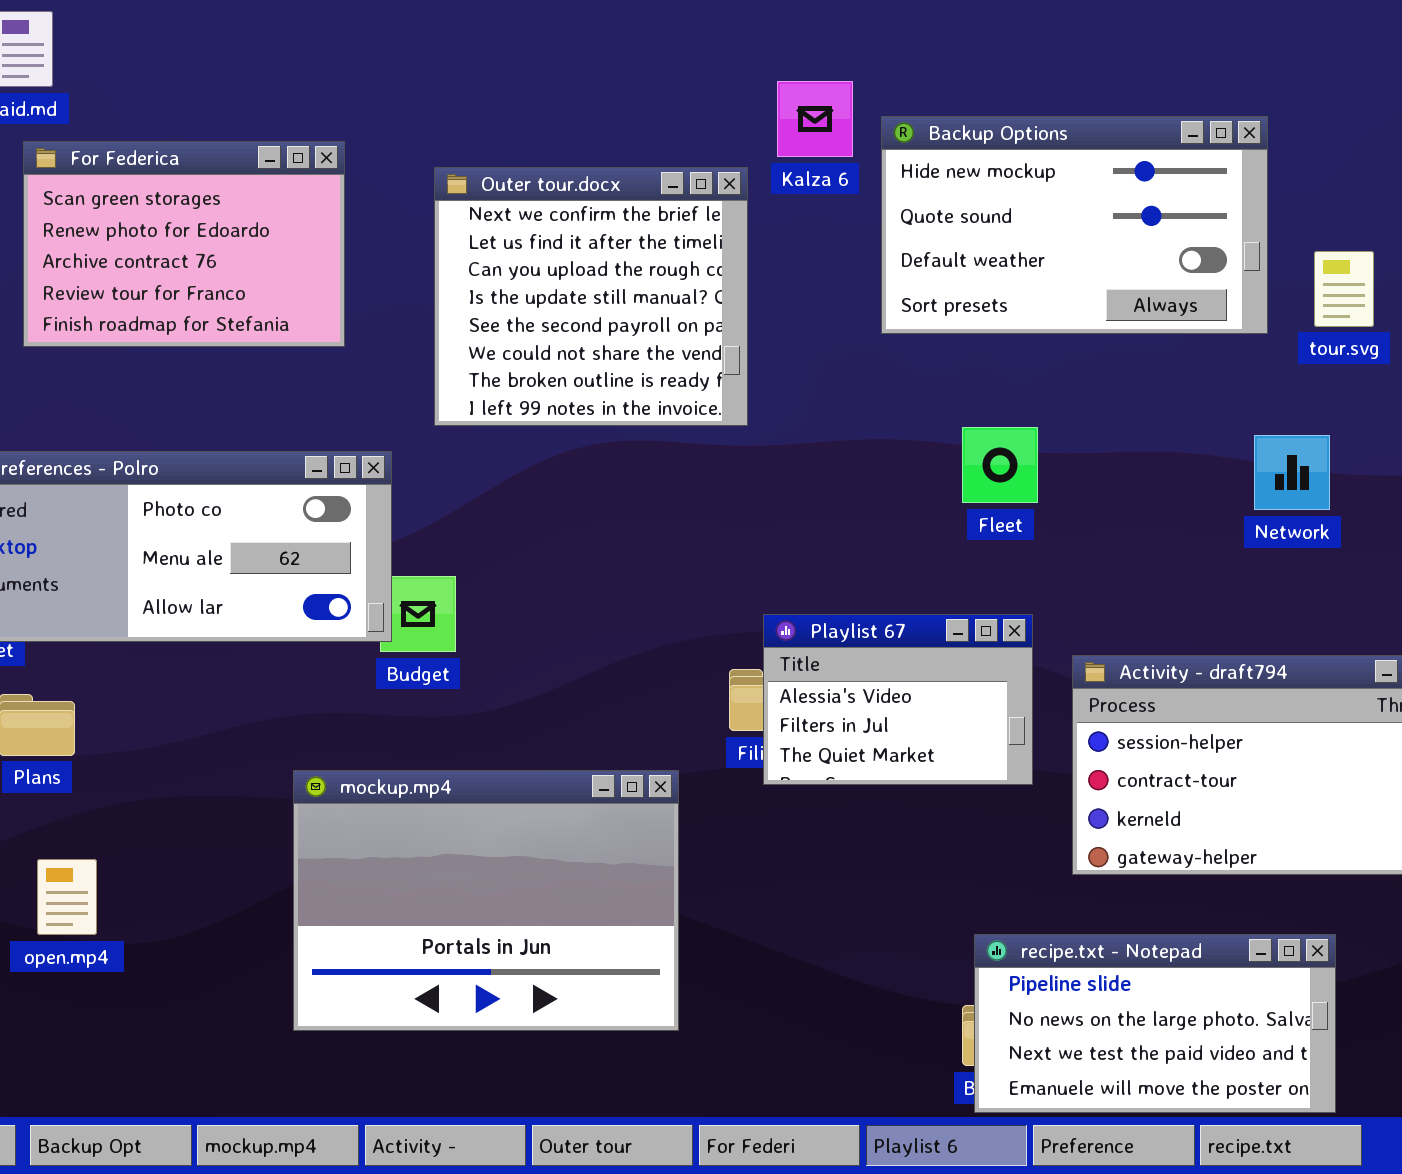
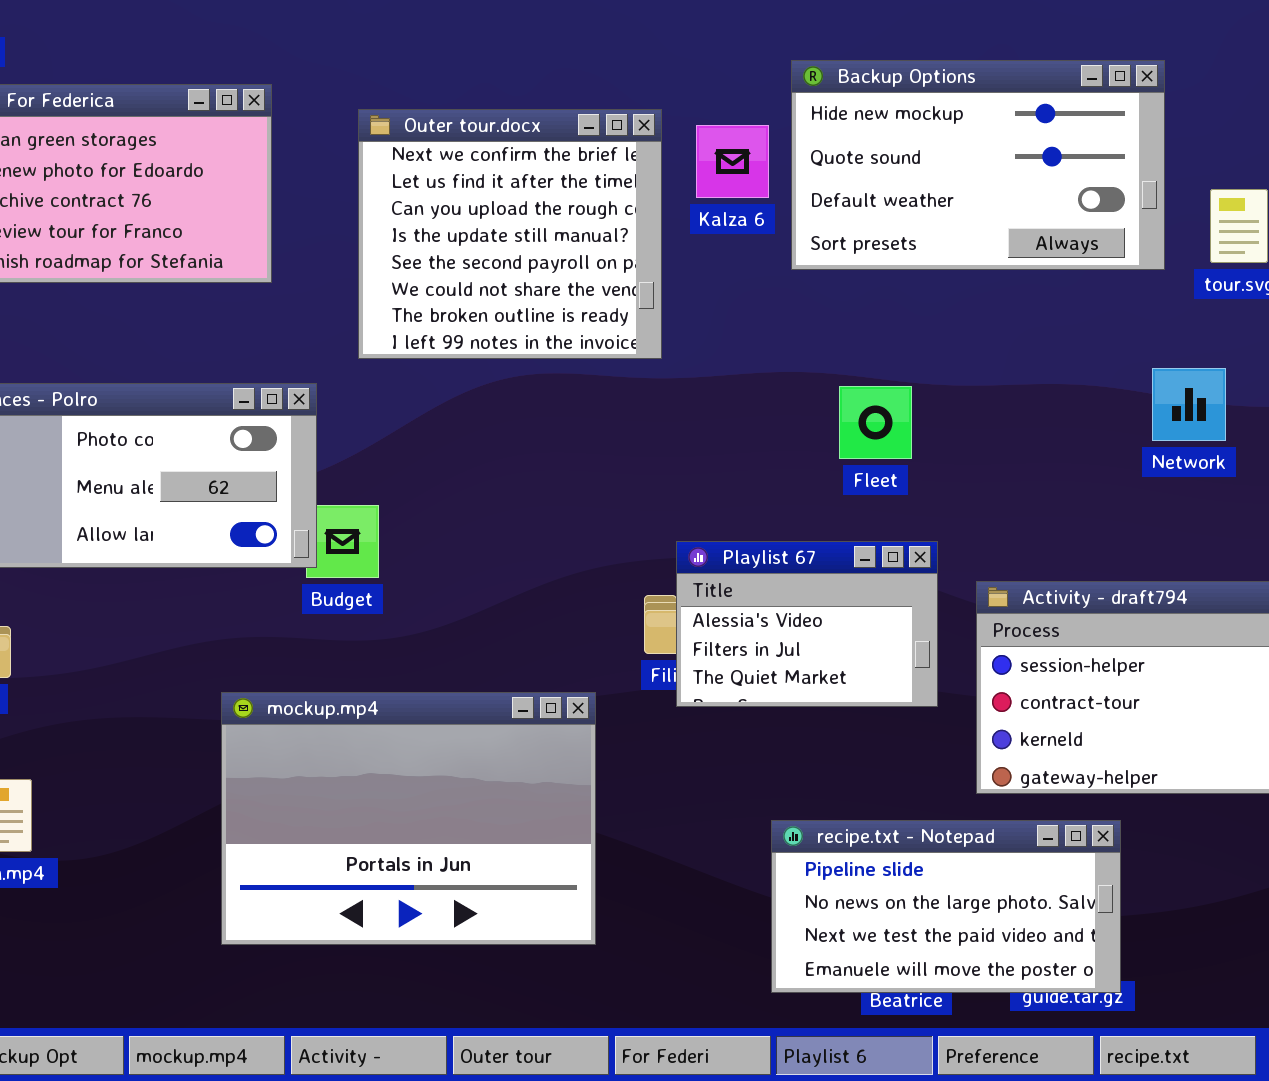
Kalza 6: [777,81,853,157] -> [696,125,769,198], moved
Fleet: [962,427,1038,503] -> [839,386,912,459], moved
recipe.txt - Notepad: [974,934,1336,1113] -> [771,820,1121,993], moved

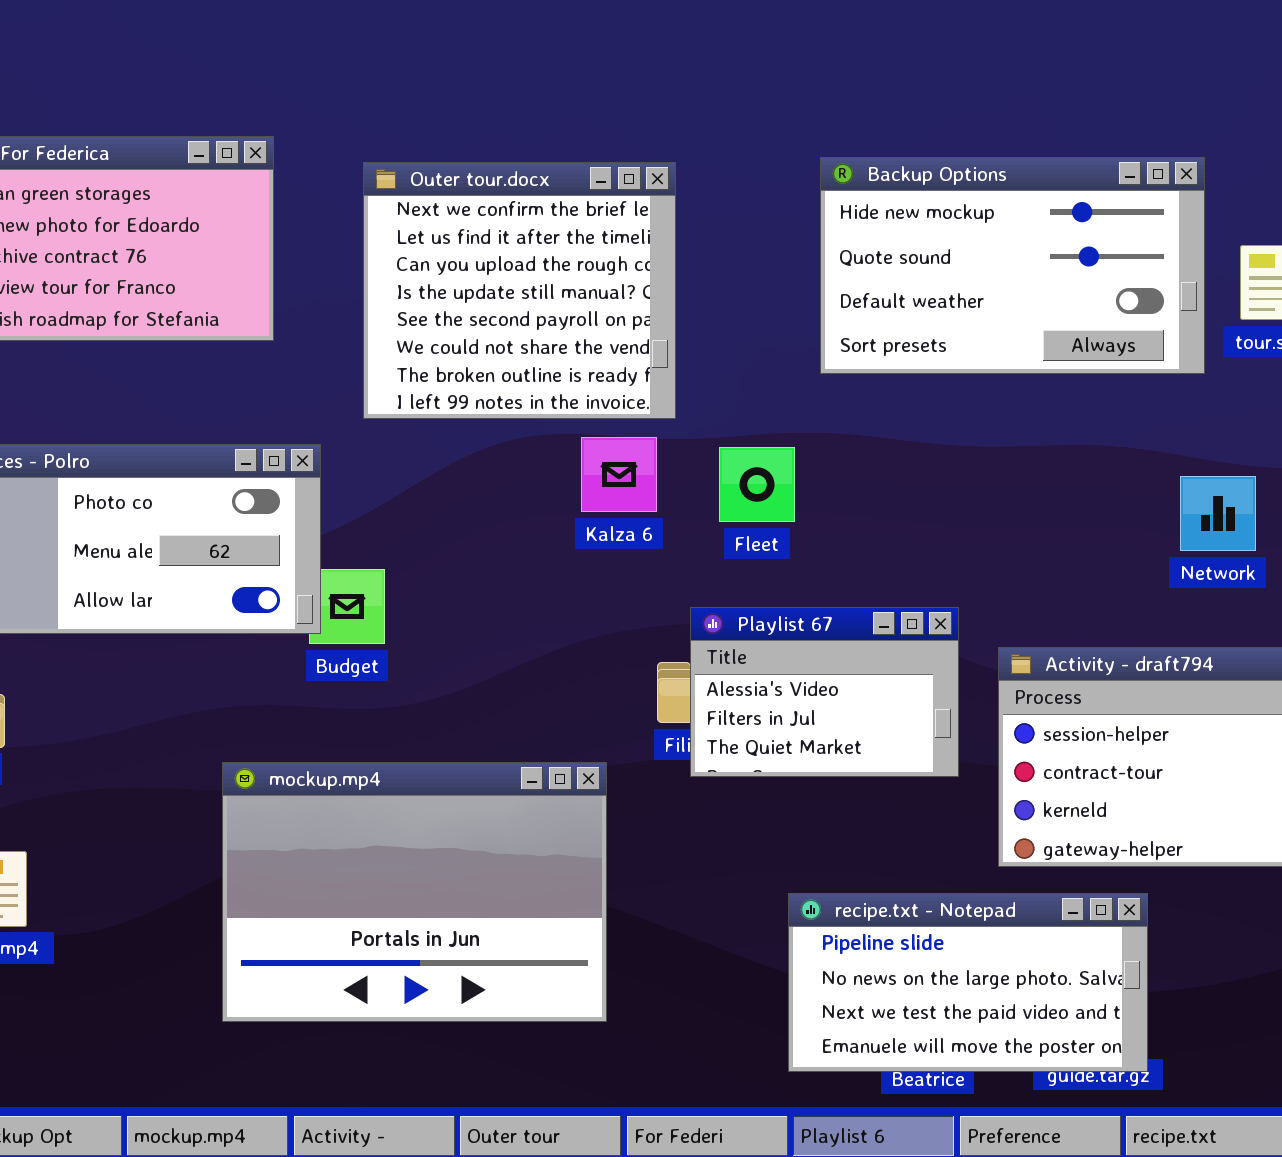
Backup Options: [791,60,1165,270] -> [820,157,1205,374], moved
Kalza 6: [696,125,769,198] -> [581,437,657,512], moved
Network: [1152,368,1226,441] -> [1180,476,1256,551], moved
Fleet: [839,386,912,459] -> [719,447,795,522], moved

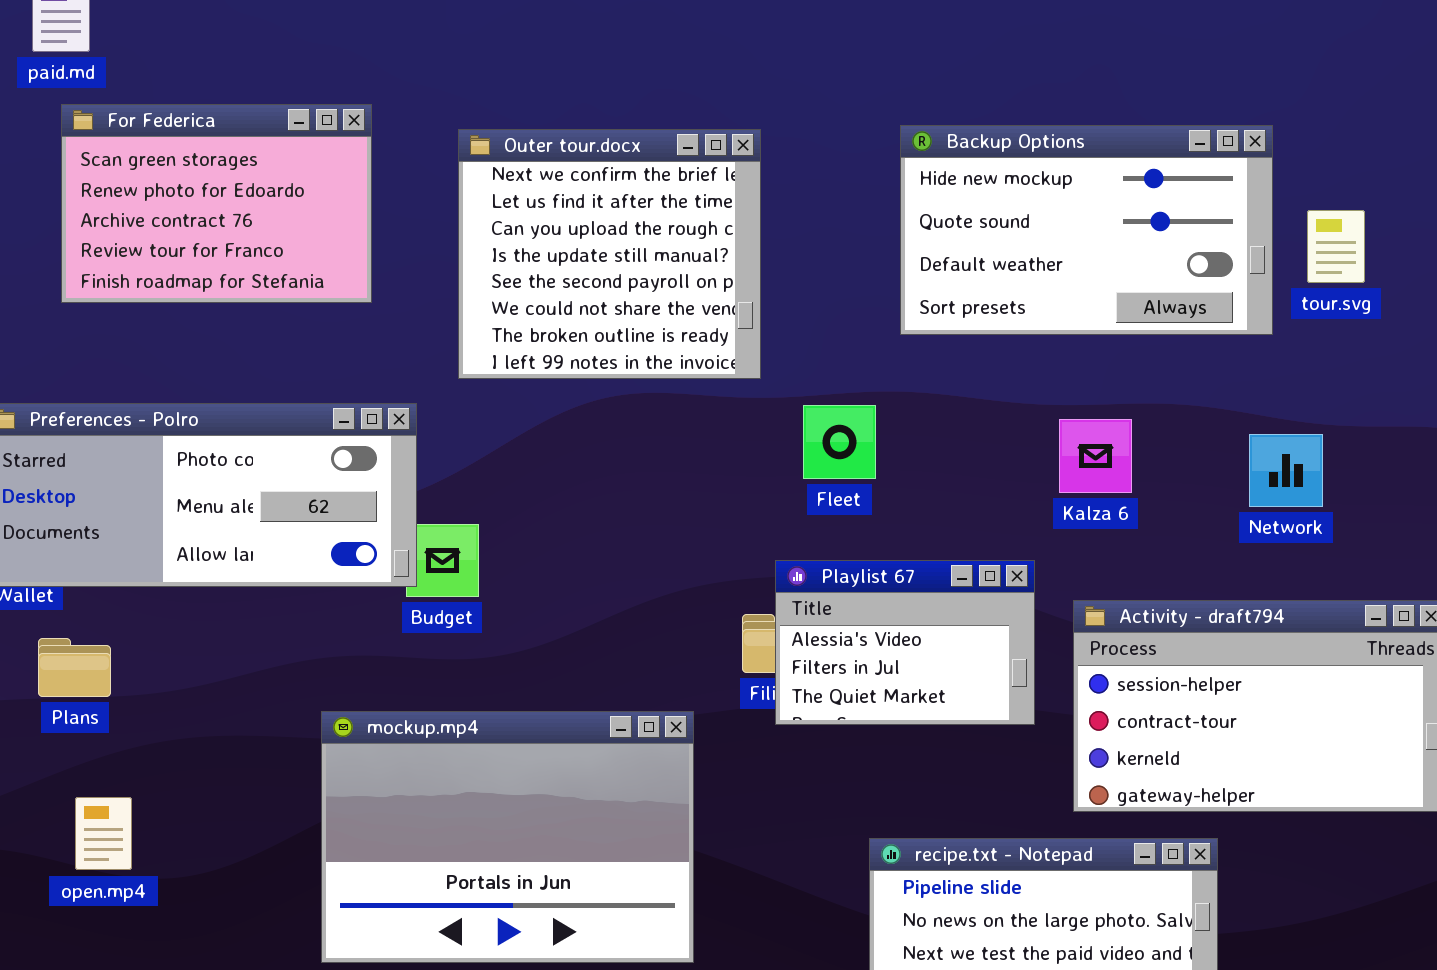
Kalza 6: [581,437,657,512] -> [1059,419,1132,493], moved

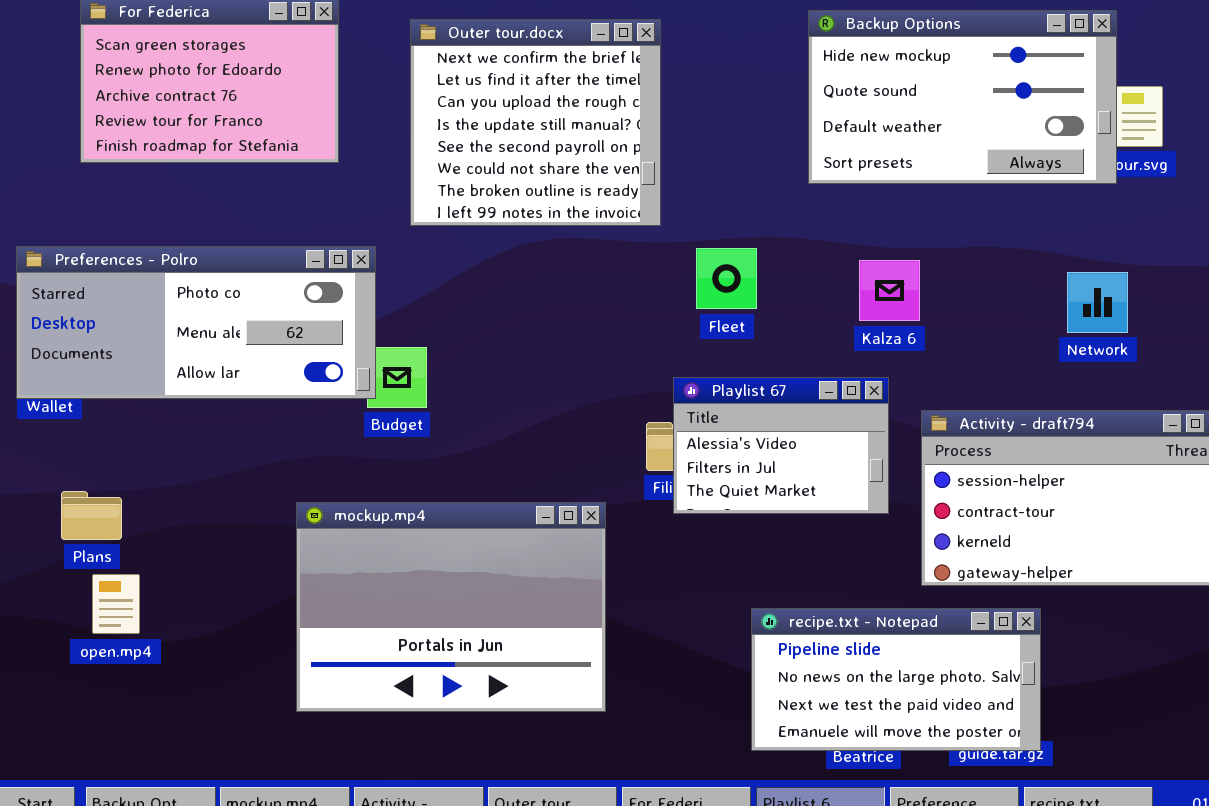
Backup Options: [900,125,1273,335] -> [808,10,1117,184], moved
Kalza 6: [1059,419,1132,493] -> [859,260,920,321], moved
Plans: [38,638,111,697] -> [61,491,122,540], moved

